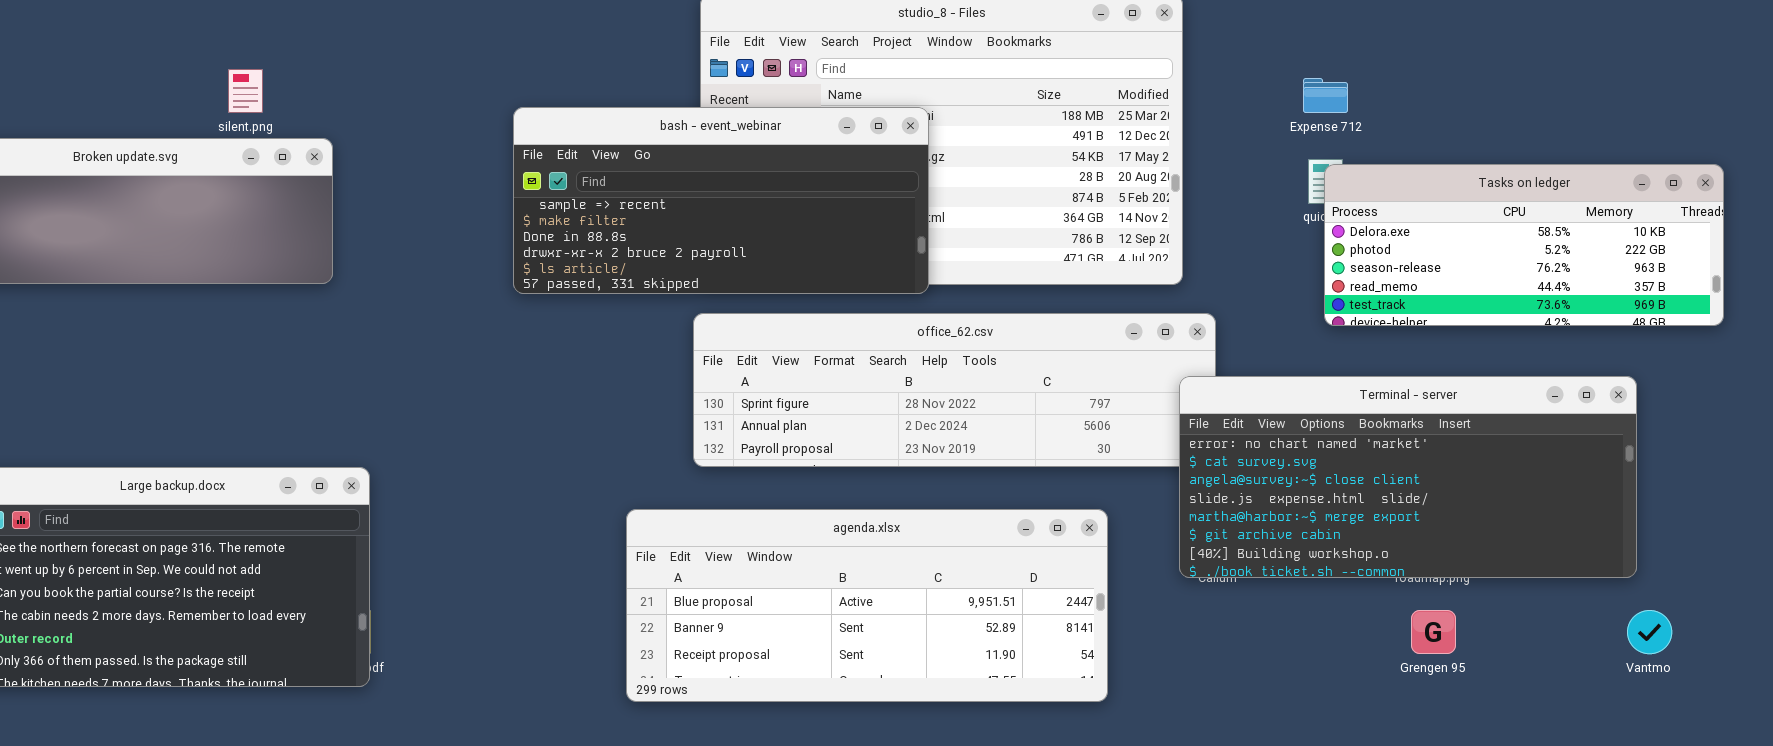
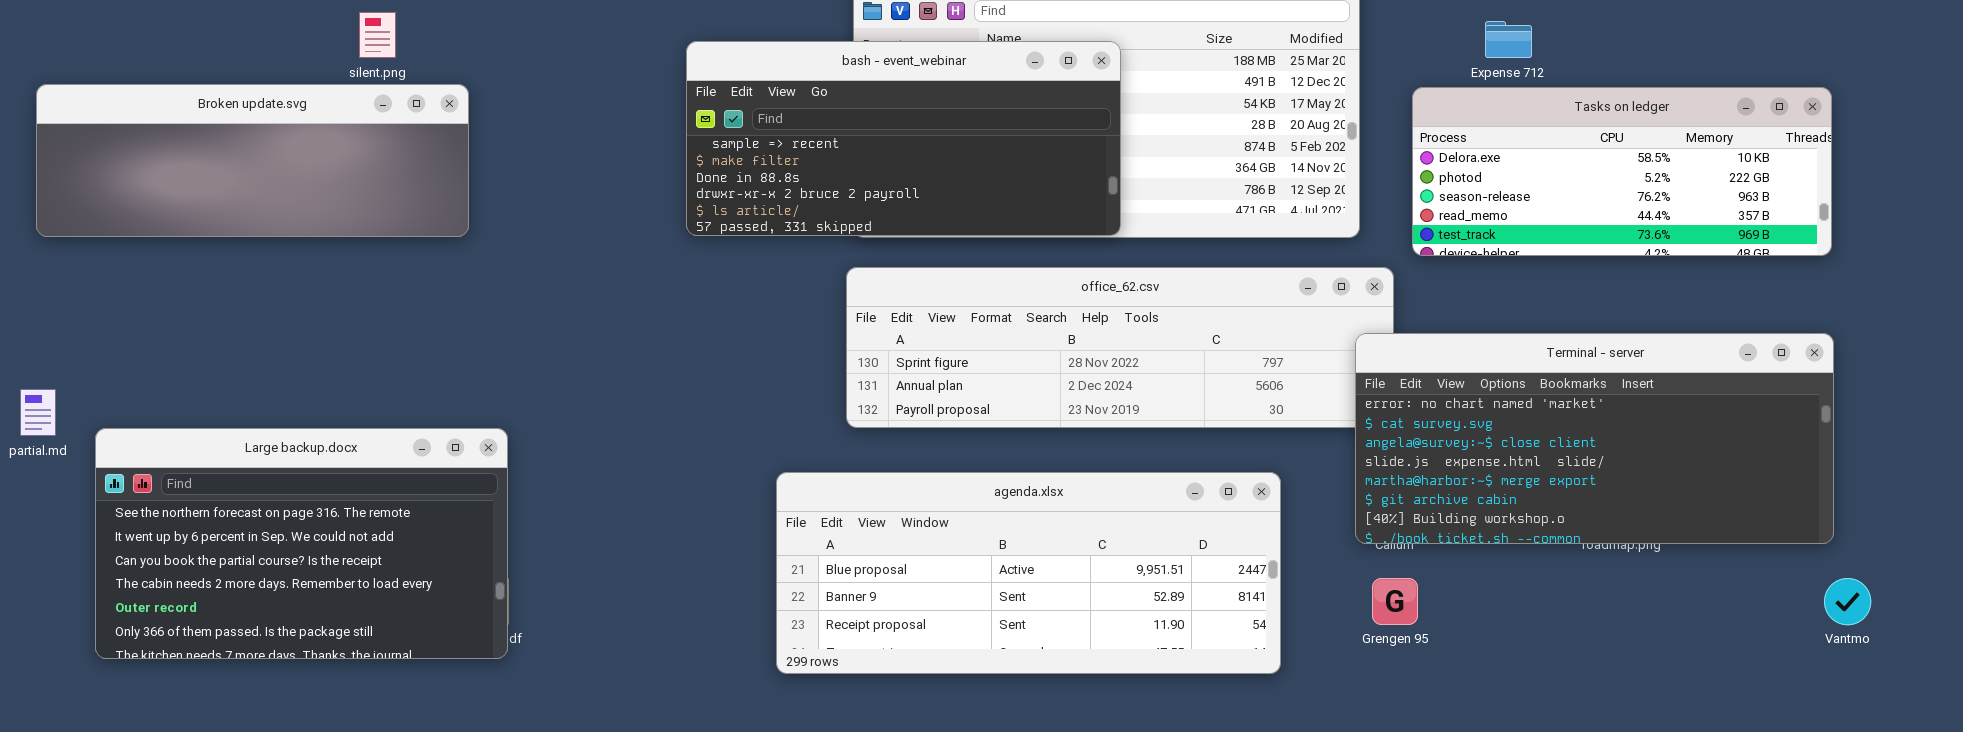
bash - event_webinar: [513,107,929,294] -> [686,41,1121,236], moved
Tasks on ledger: [1324,164,1724,326] -> [1412,87,1832,256], moved
Grengen 95: [1411,610,1456,654] -> [1372,578,1418,625], moved

